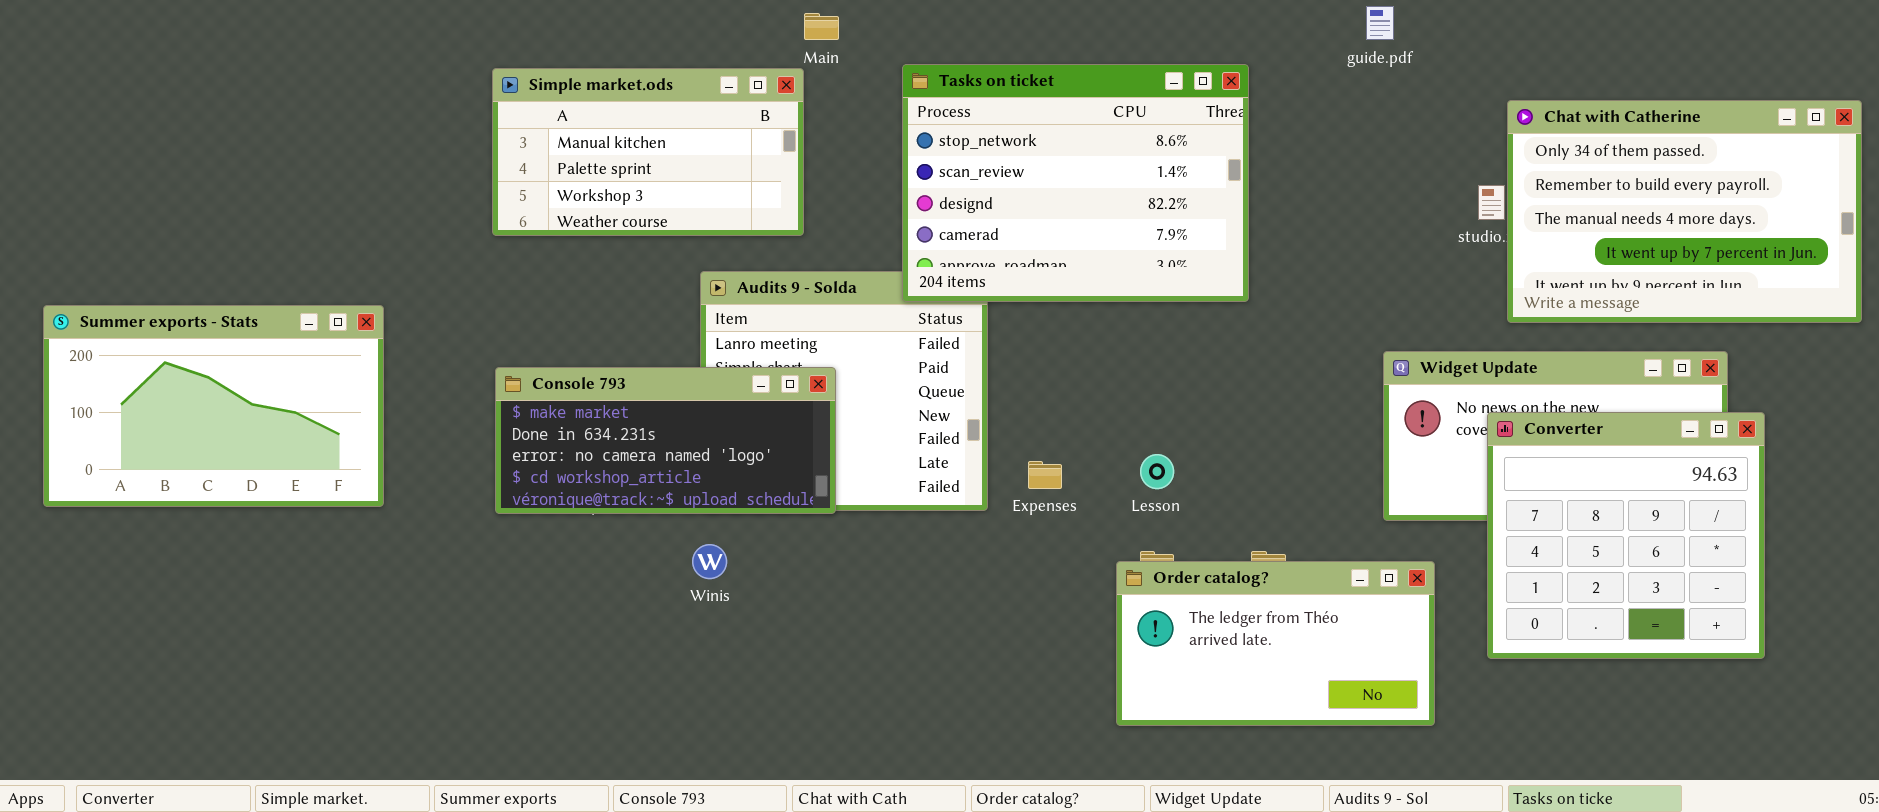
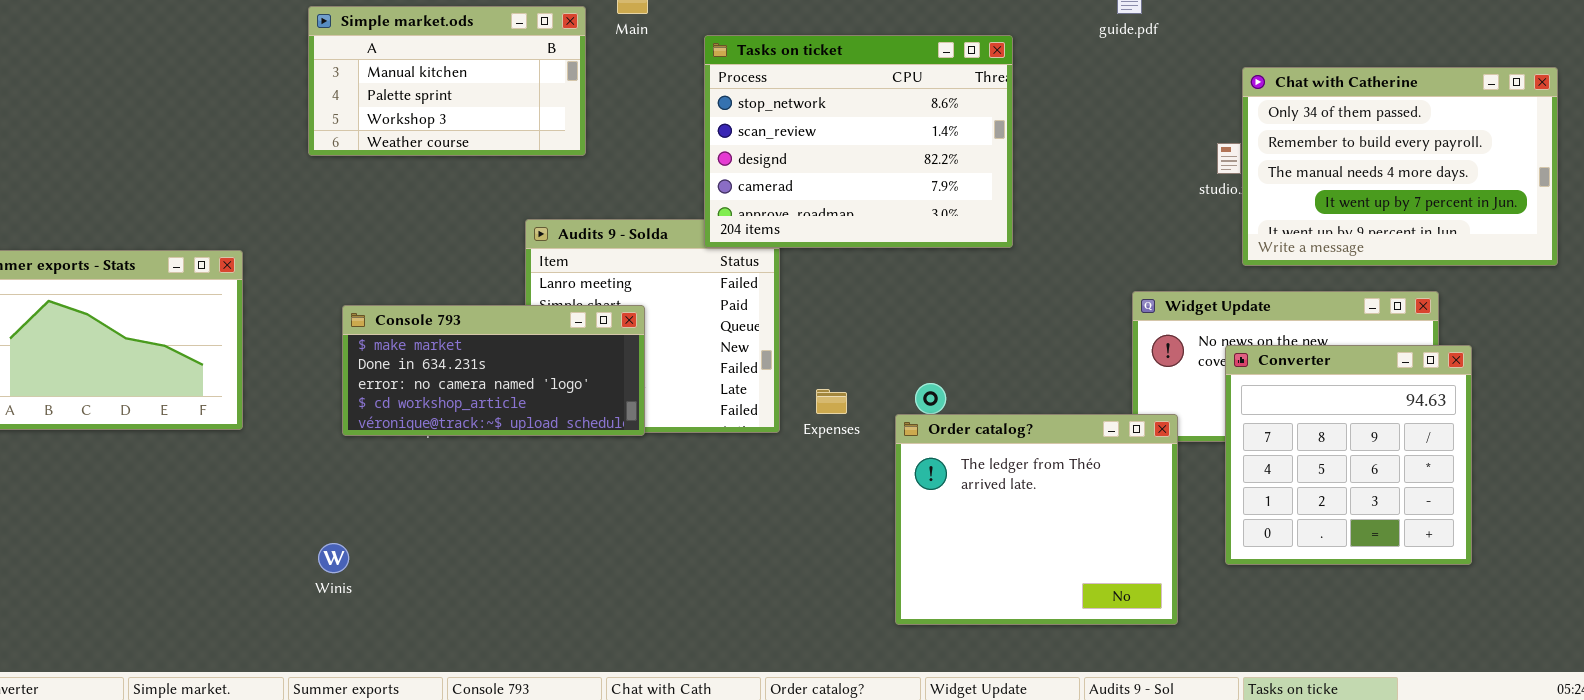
Simple market.ods: [492,68,804,236] -> [308,6,586,156], moved
Winis: [692,544,727,579] -> [318,543,349,573], moved
Order catalog?: [1116,561,1435,726] -> [895,414,1178,625], resized

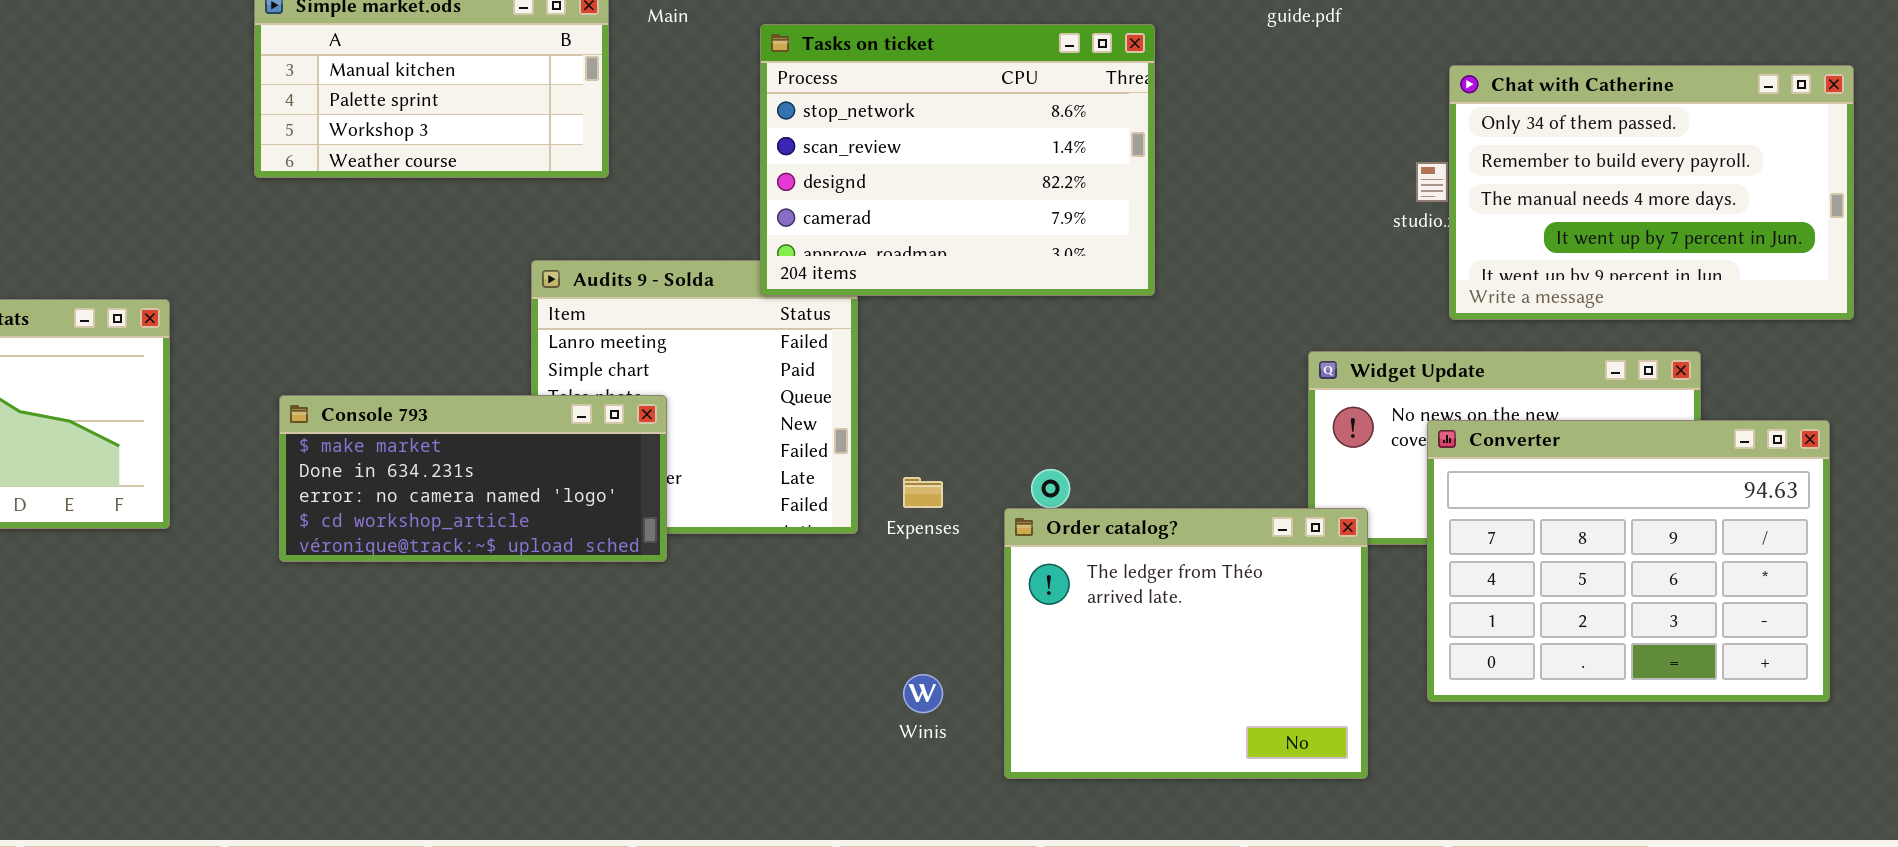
Console 793: [342,305,645,436] -> [279,395,667,562], moved
Converter: [1225,345,1472,565] -> [1427,420,1830,702], resized
Winis: [318,543,349,573] -> [903,674,943,713], moved

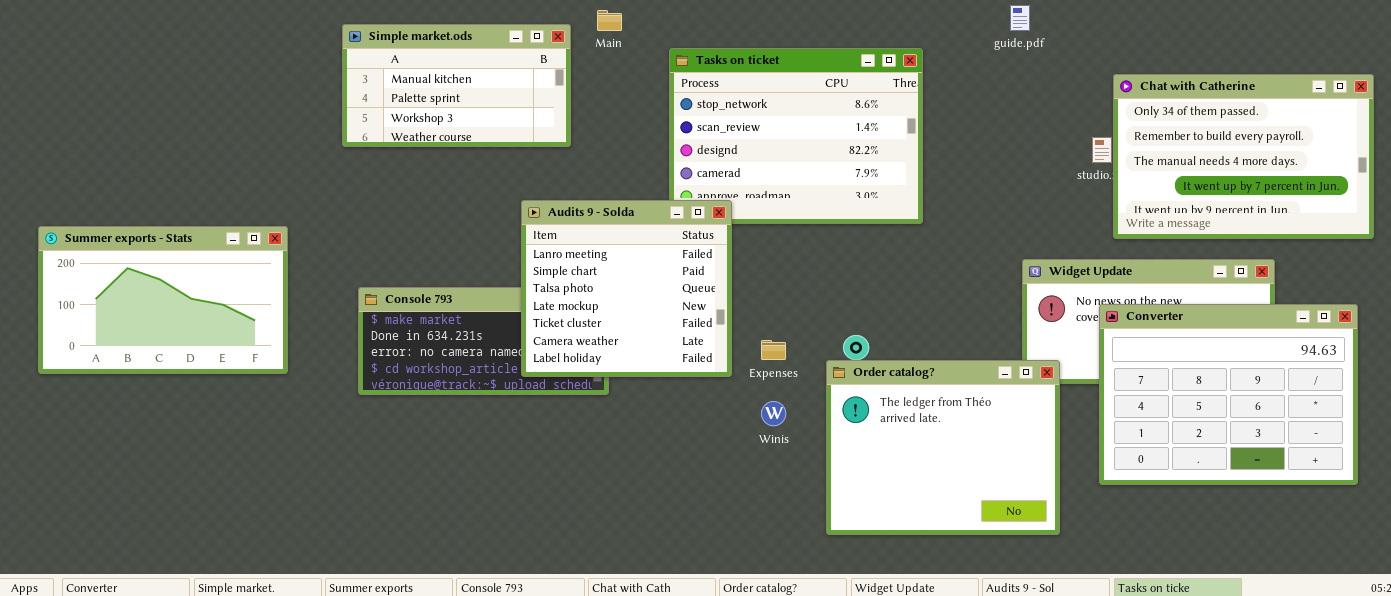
Audits 9 - Solda: [531,260,858,534] -> [521,200,732,377], raised
Winis: [903,674,943,713] -> [761,401,786,426], moved

